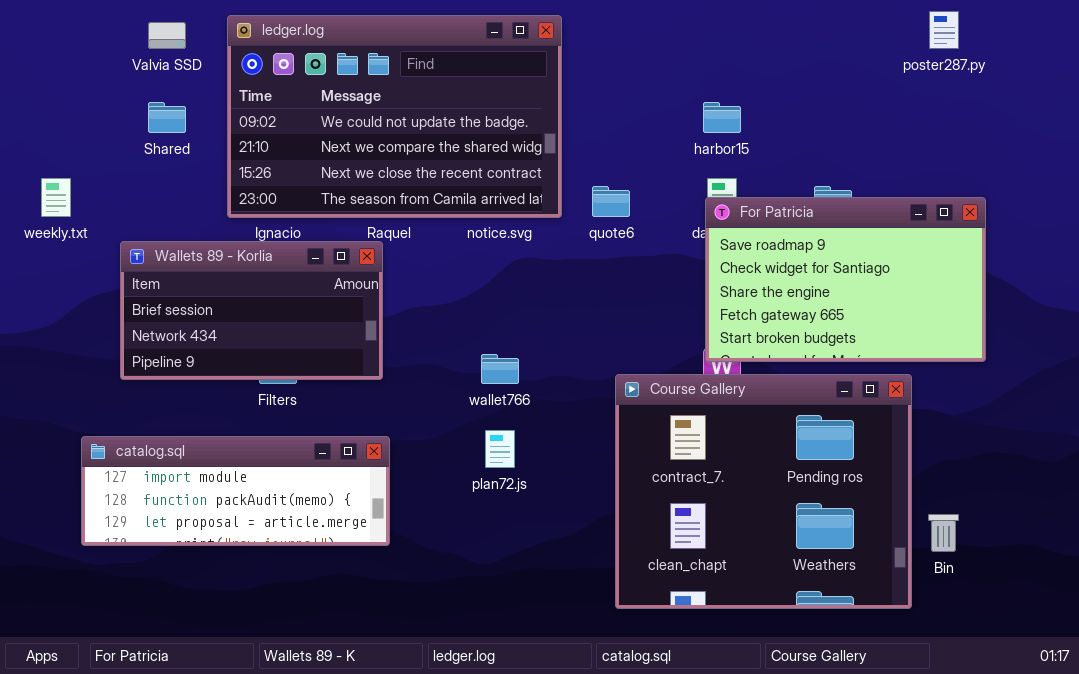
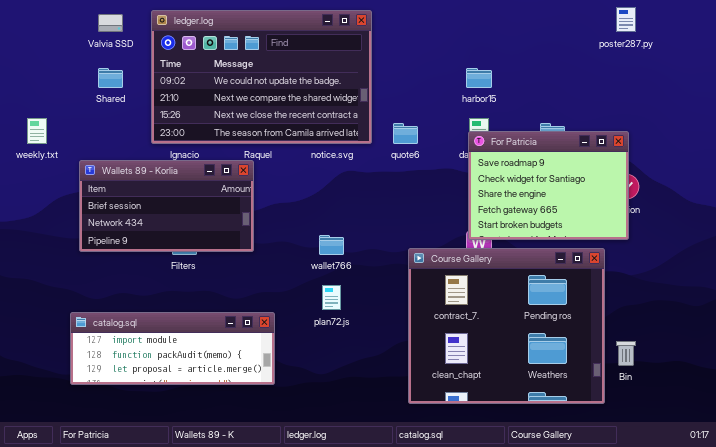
For Patricia: [705,197,986,362] -> [468,131,629,240], resized
catalog.sql: [81,436,390,546] -> [70,312,275,385], moved

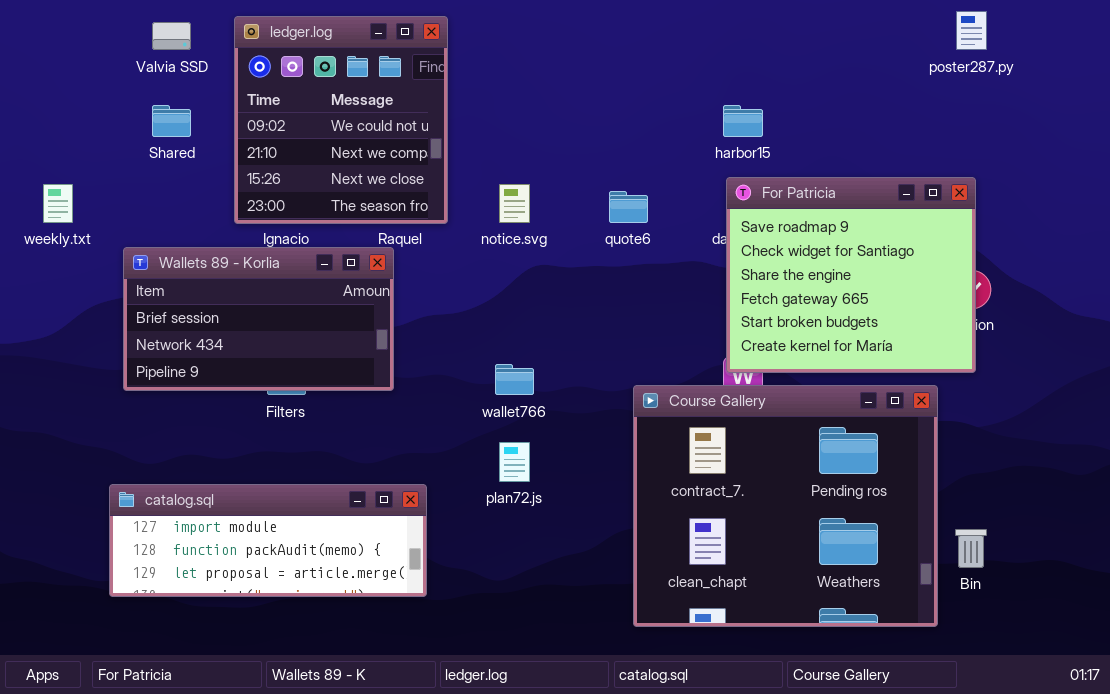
ledger.log: [151,10,372,144] -> [234,16,448,224], resized
For Patricia: [468,131,629,240] -> [726,177,976,373], resized

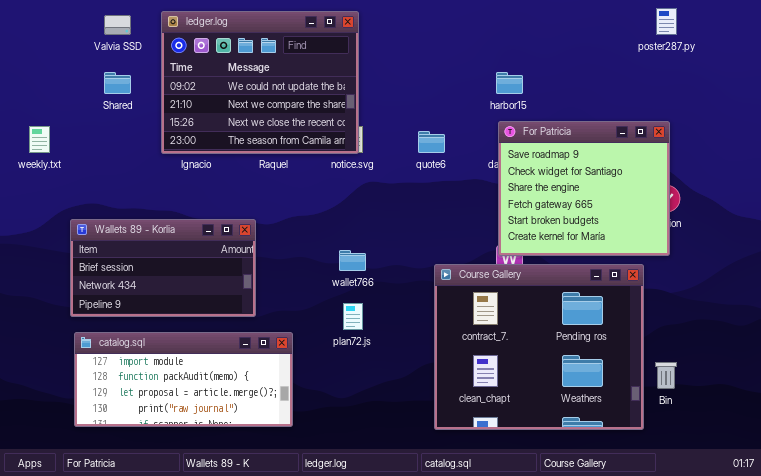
ledger.log: [234,16,448,224] -> [161,11,359,154], resized
Wallets 89 - Korlia: [123,247,394,391] -> [70,219,256,317], moved
catalog.sql: [109,484,427,597] -> [74,332,293,427], resized

